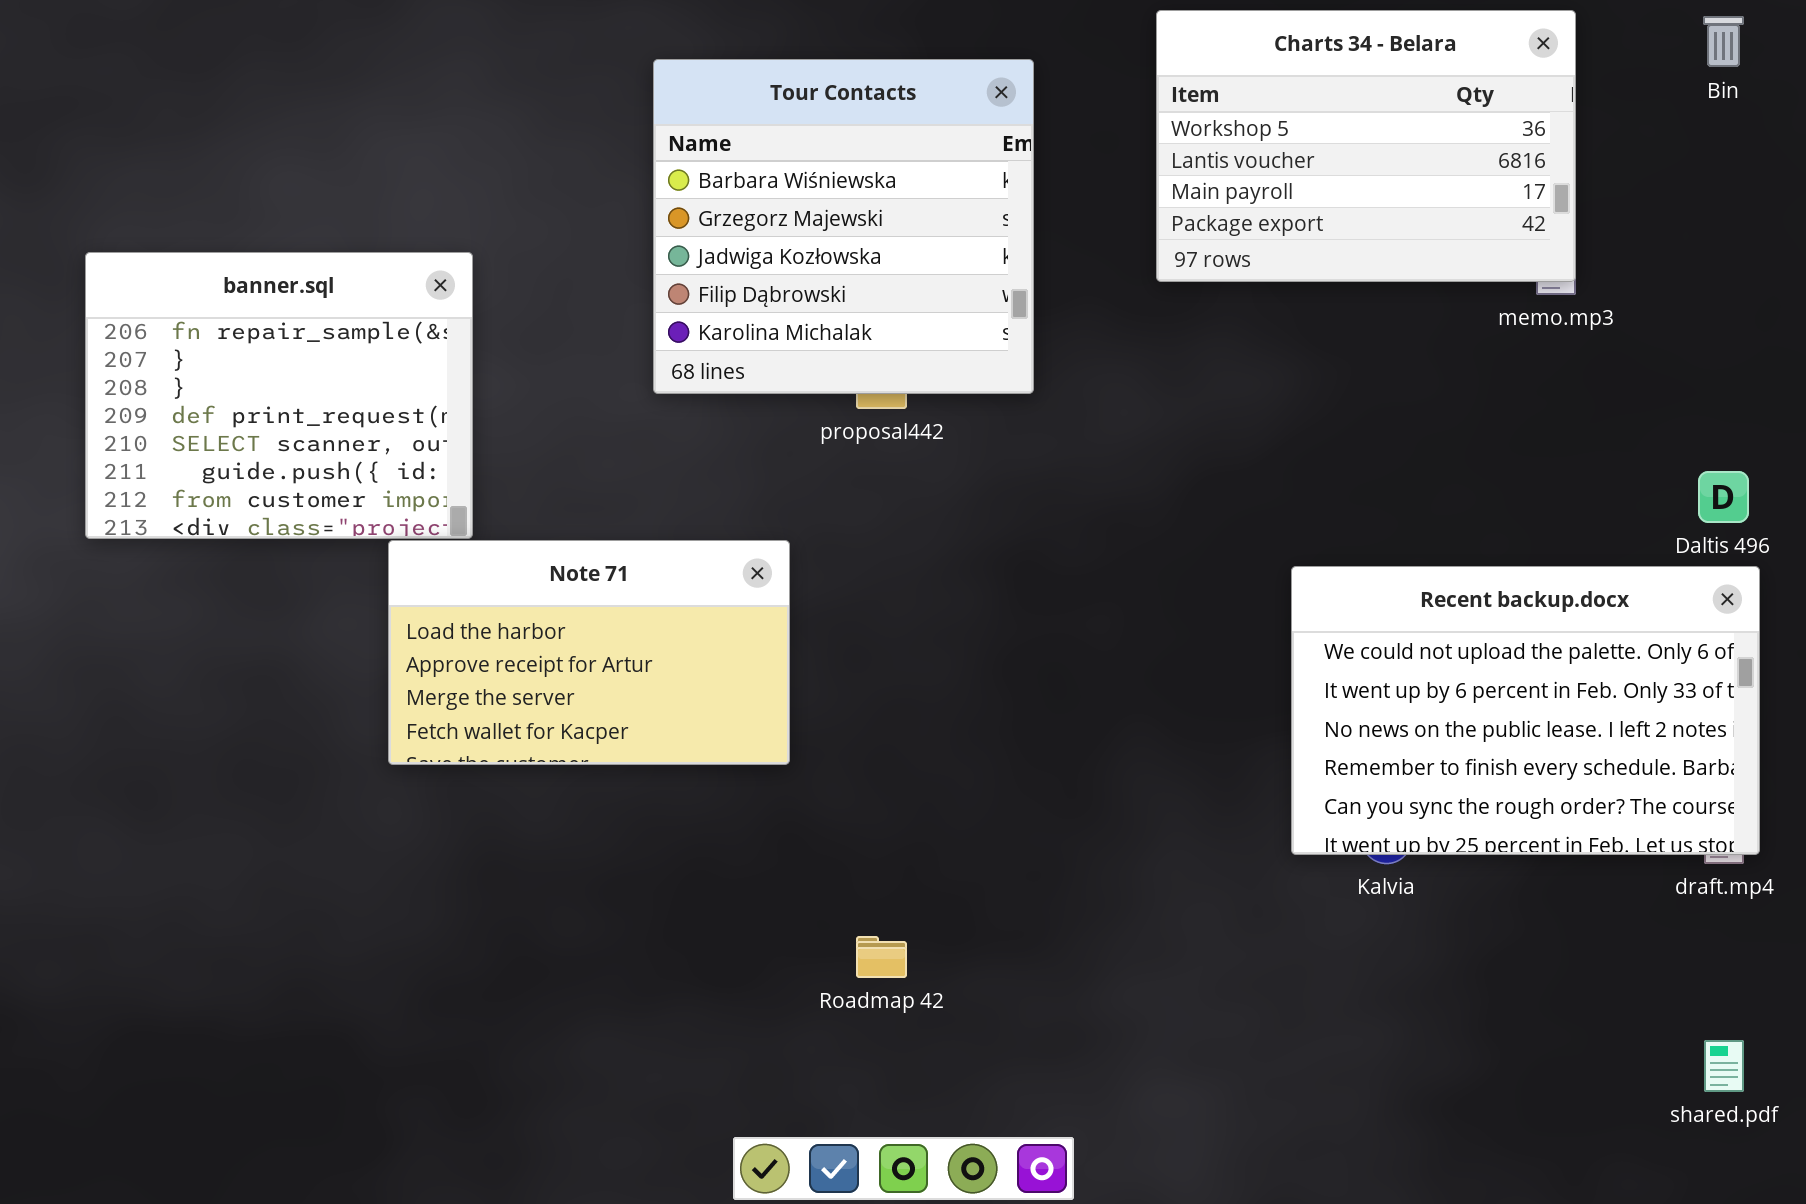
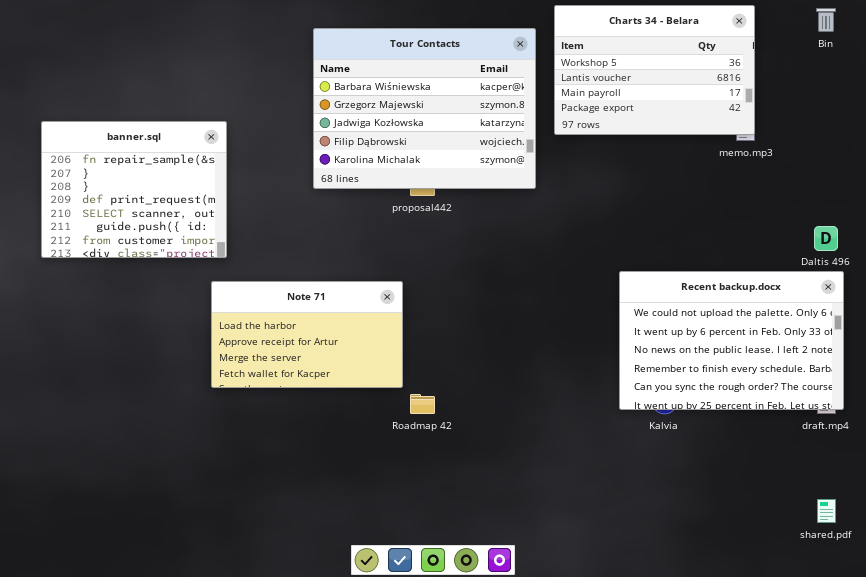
Tour Contacts: [653,59,1034,394] -> [313,28,536,189], resized
Note 71: [388,540,790,765] -> [211,281,403,388], moved
Roadmap 42: [856,936,907,978] -> [410,394,435,414], moved

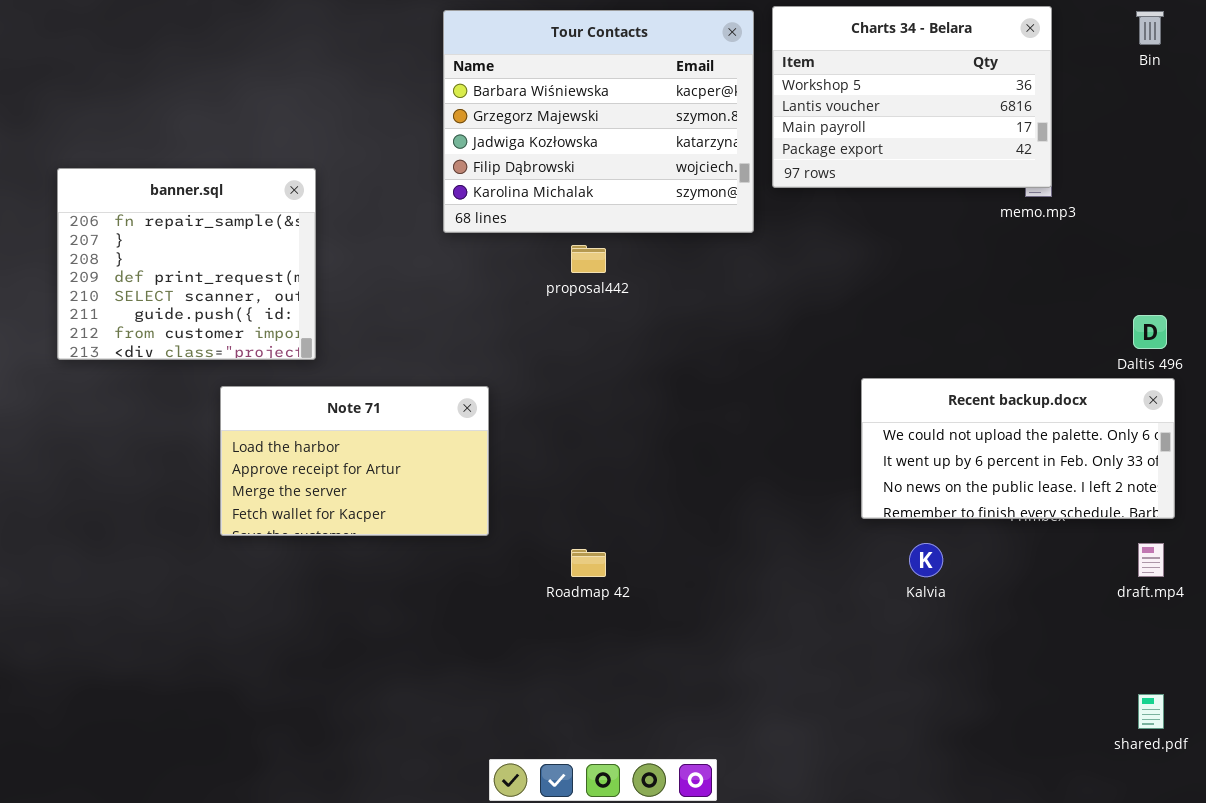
Tour Contacts: [313,28,536,189] -> [443,10,754,233], moved
Recent backup.docx: [619,271,844,410] -> [861,378,1175,519], resized
Note 71: [211,281,403,388] -> [220,386,489,536], moved

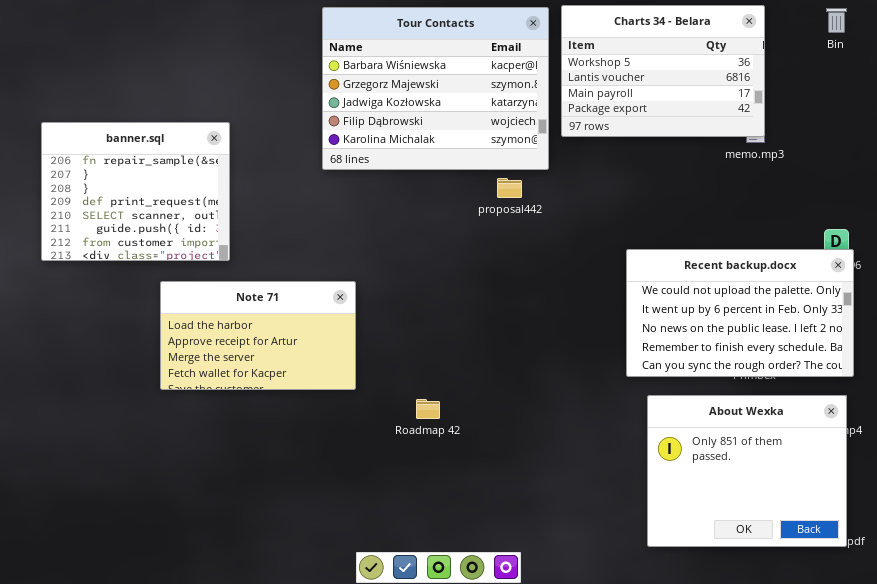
proposal442: [571,245,606,273] -> [497,178,522,198], moved
Recent backup.docx: [861,378,1175,519] -> [626,249,854,377], resized
About Wexka: none -> [647,395,847,547], opened

